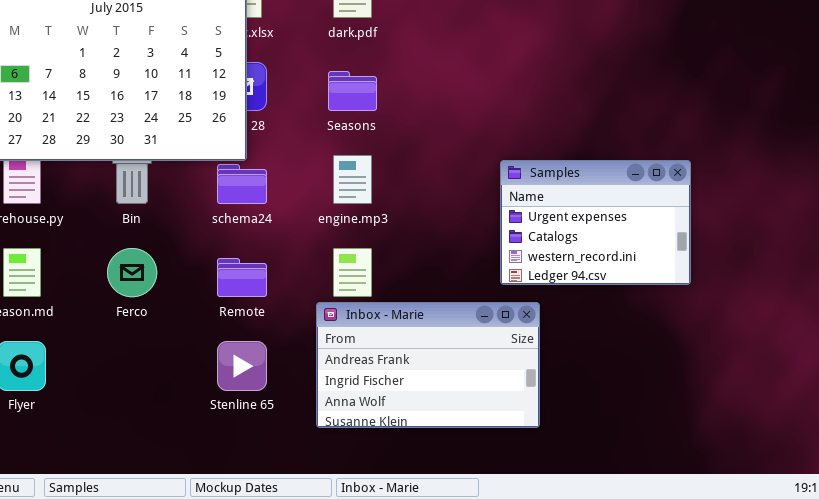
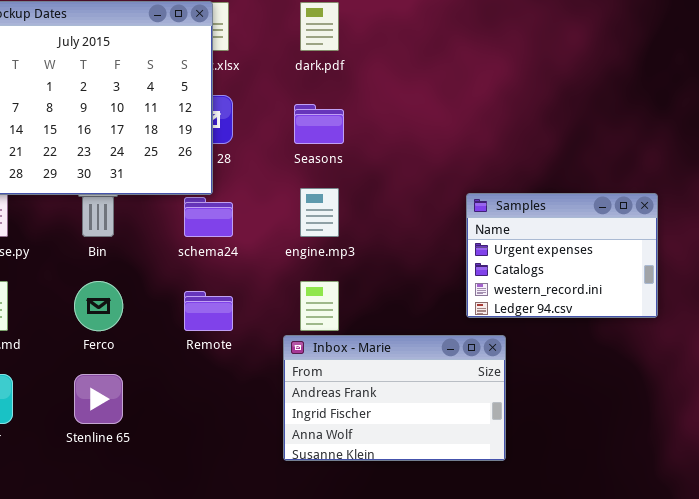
Stenline 65: [217,341,267,391] -> [74,374,123,424], moved

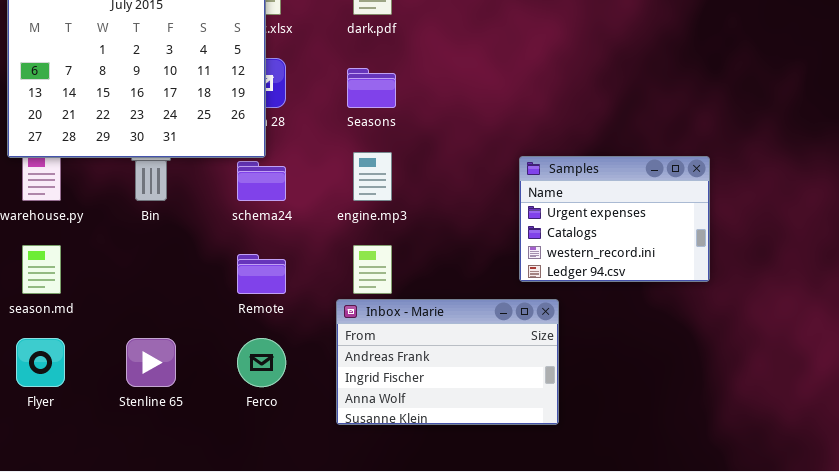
Ferco: [74,281,123,331] -> [237,338,286,387], moved

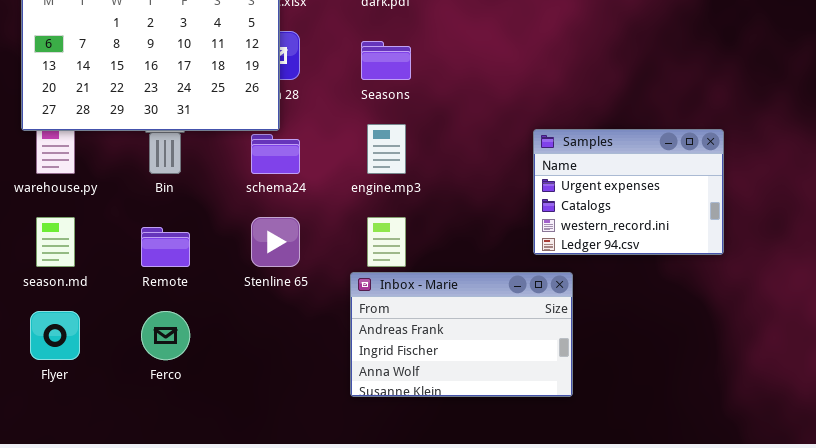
Remote: [237,254,286,294] -> [141,227,190,267], moved
Stenline 65: [126,338,176,387] -> [251,217,300,267], moved
Ferco: [237,338,286,387] -> [141,311,190,360], moved

